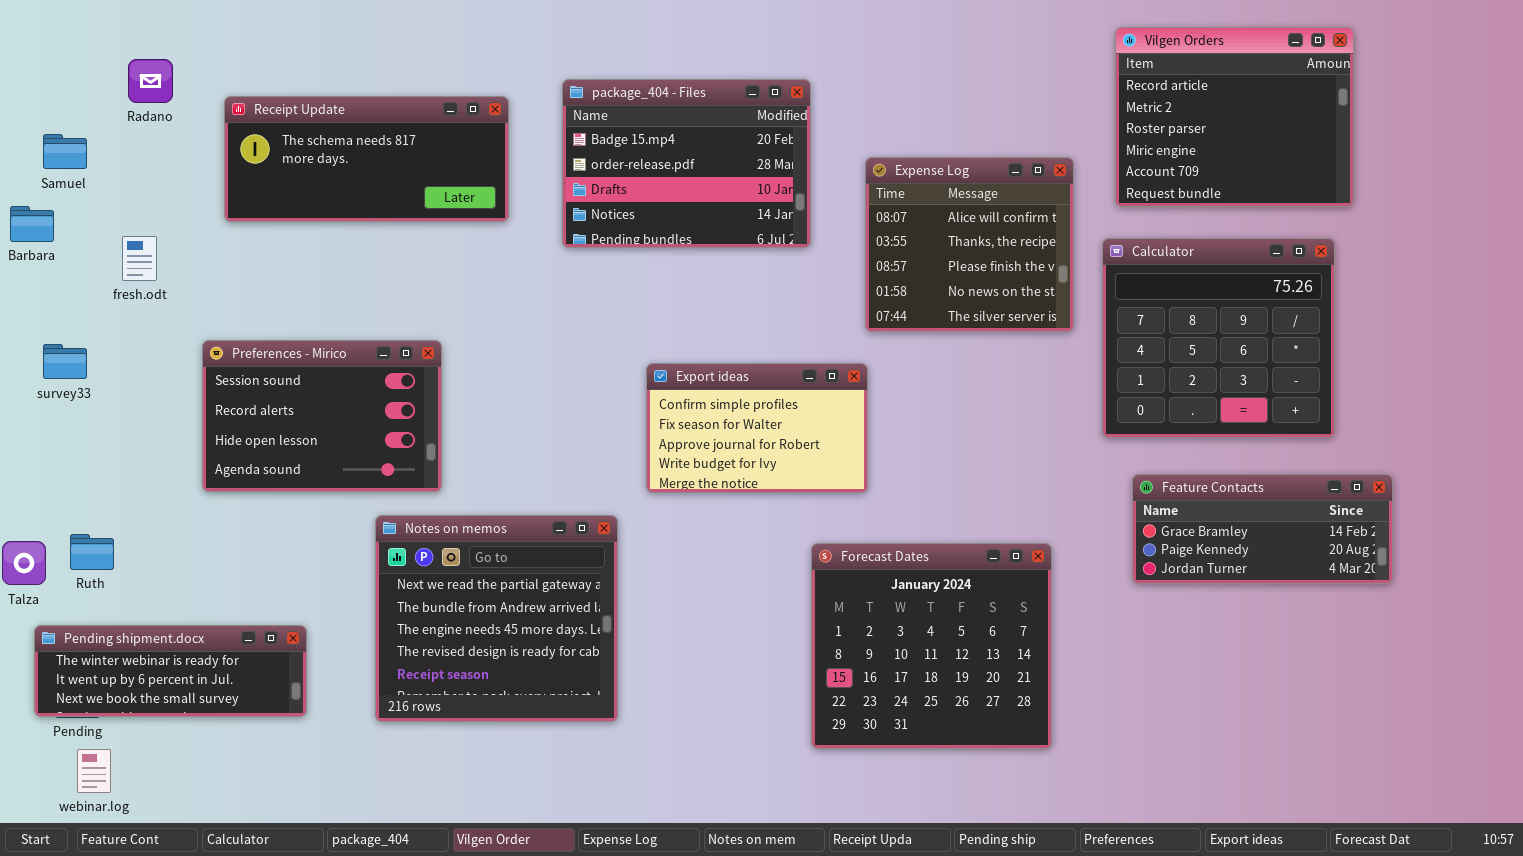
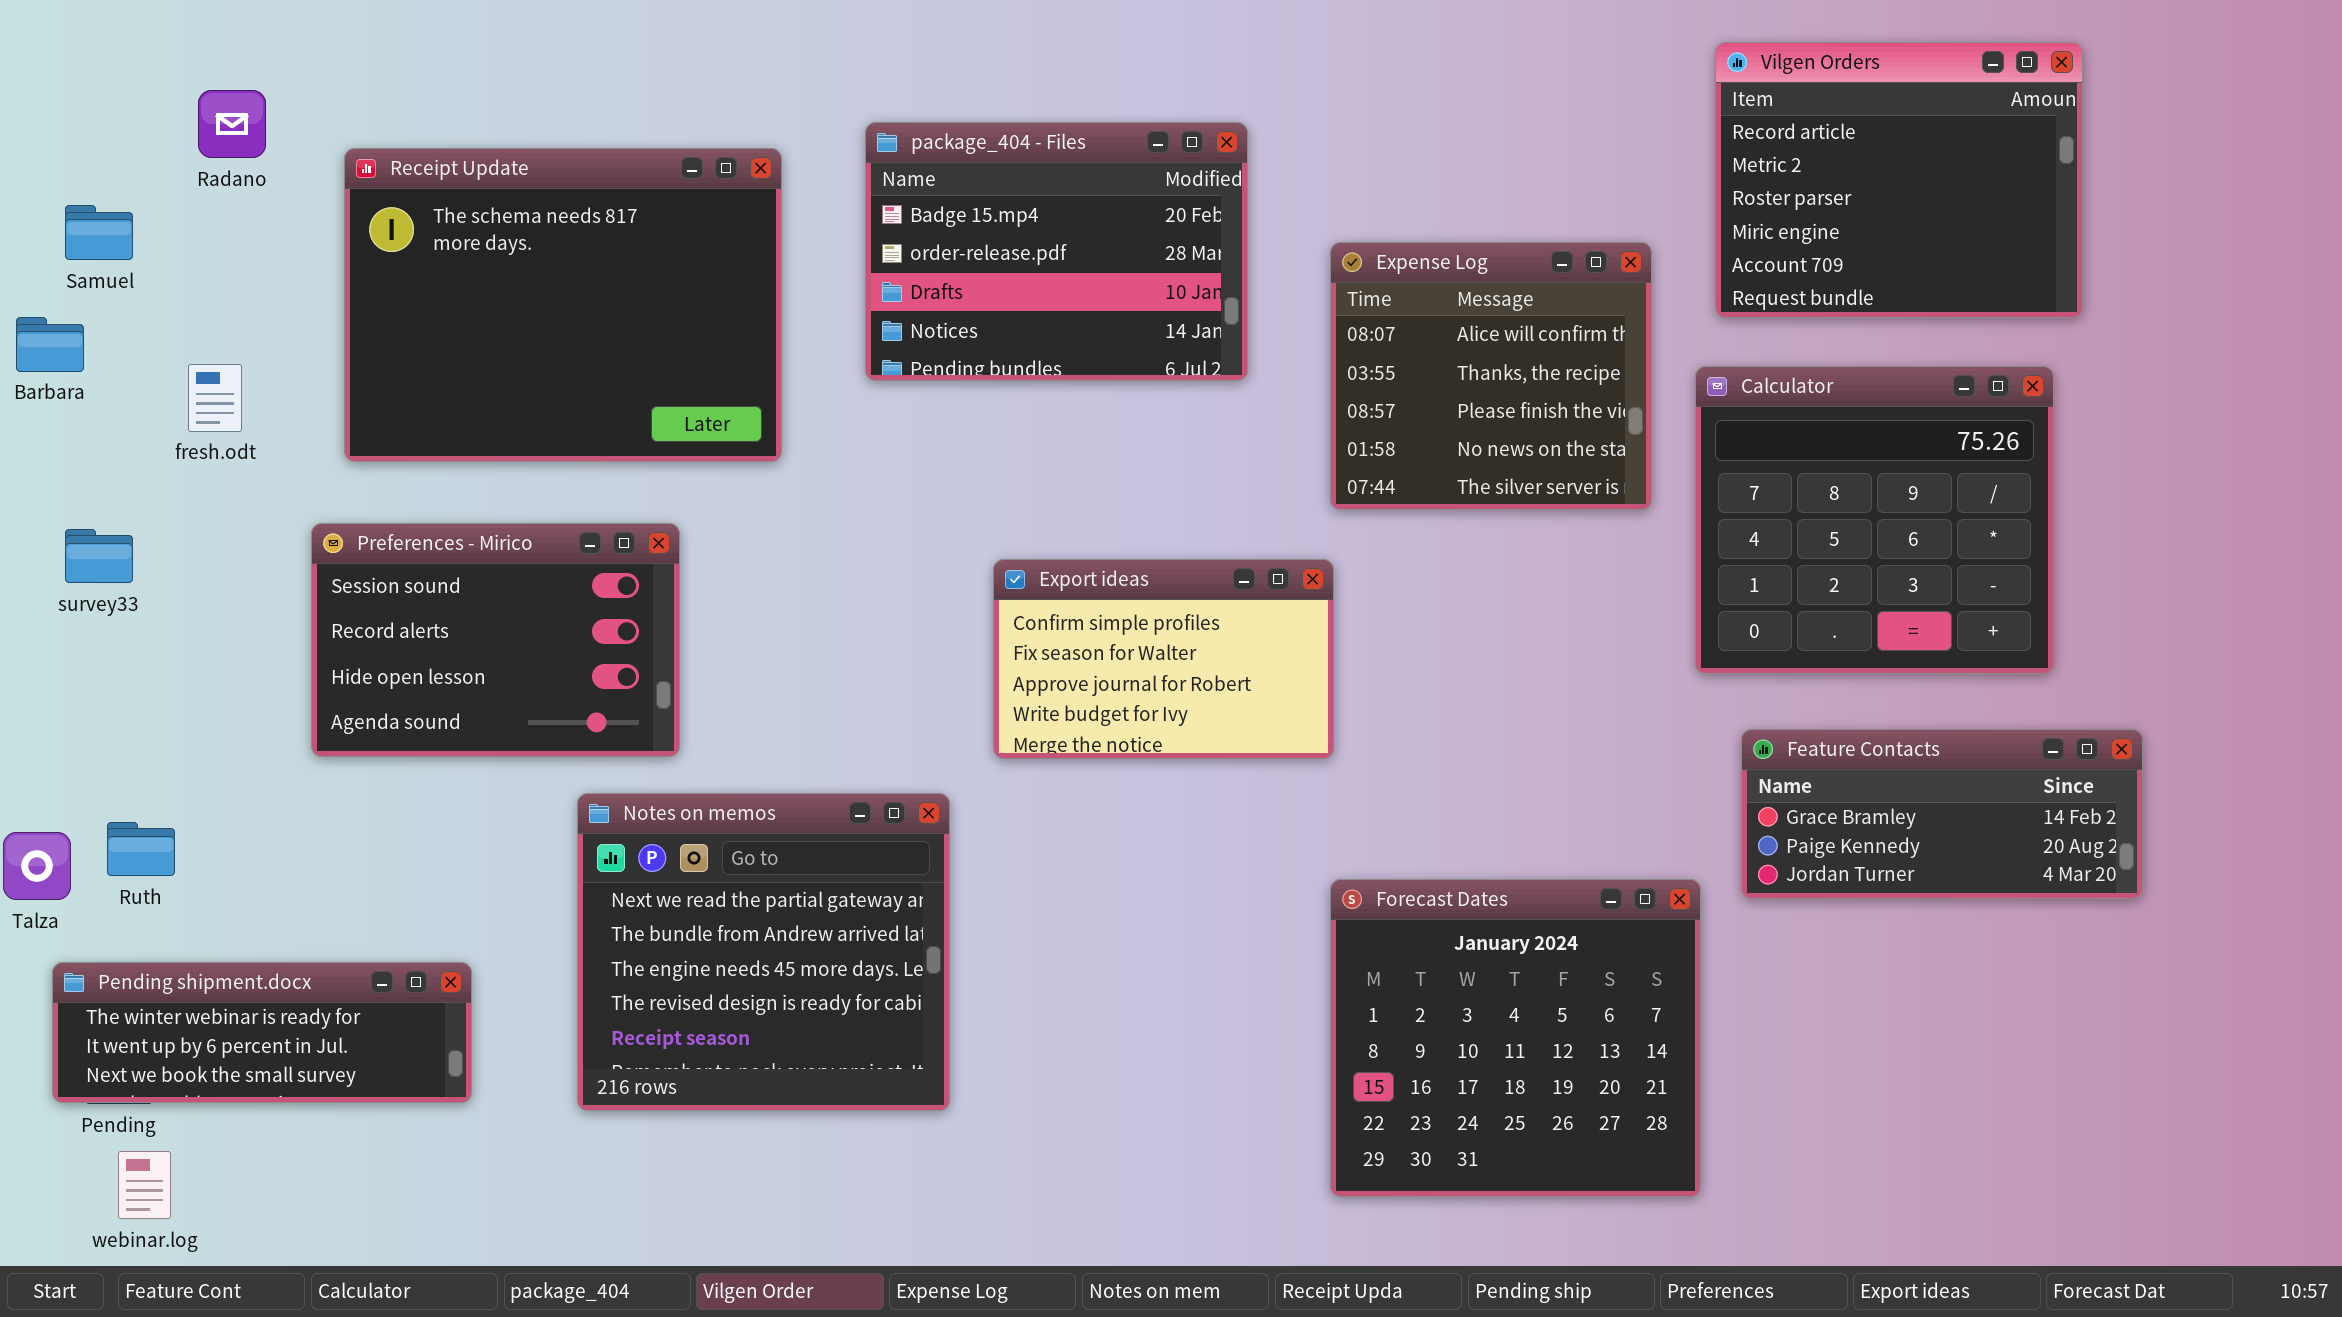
Receipt Update: [224,96,509,222] -> [344,148,782,462], resized
Forecast Dates: [811,543,1052,749] -> [1330,879,1701,1197], moved

